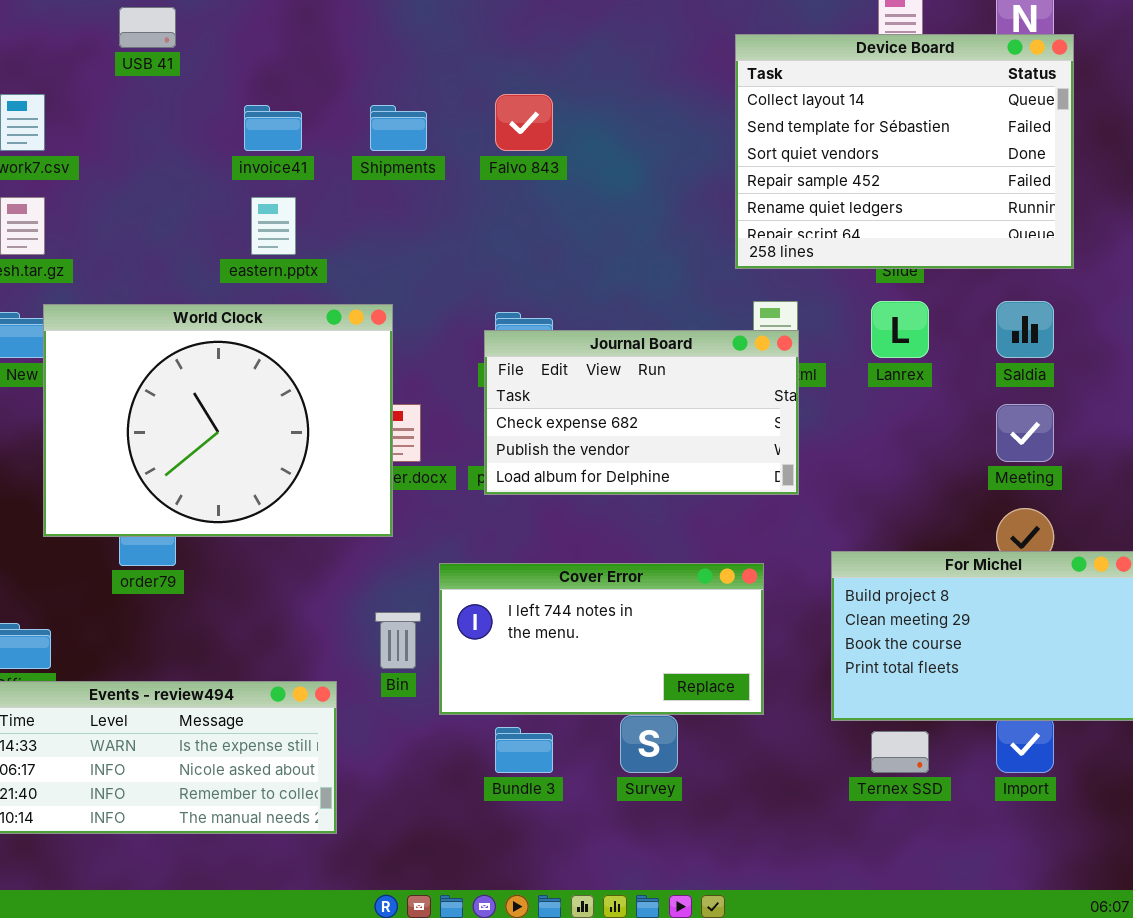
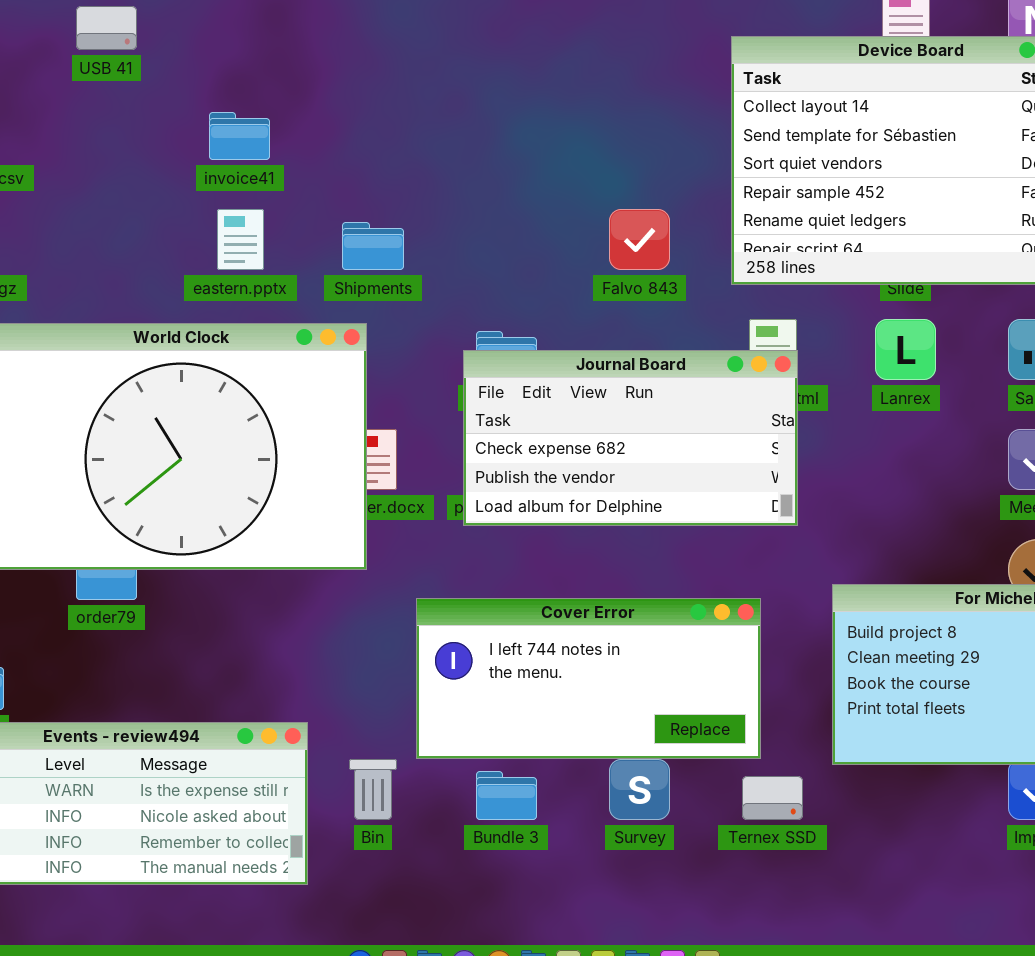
Falvo 843: [495,94,553,151] -> [609,209,670,270], moved
Shipments: [370,105,427,151] -> [342,222,404,270], moved
Bin: [375,612,421,669] -> [349,759,397,820], moved
Ternex SSD: [871,731,929,773] -> [742,776,803,820], moved

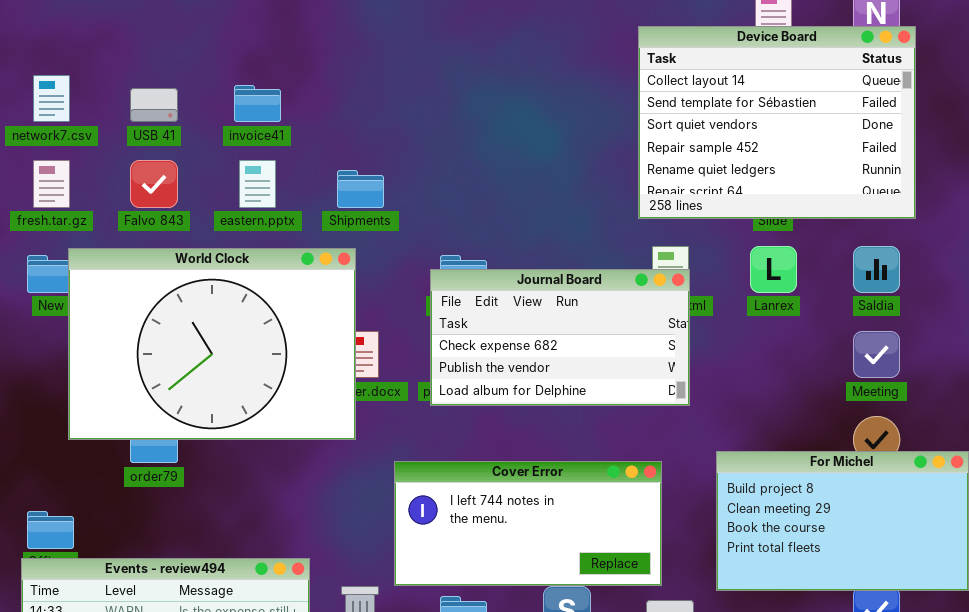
USB 41: [76,6,137,50] -> [130,88,178,122], moved
Falvo 843: [609,209,670,270] -> [130,160,178,208], moved

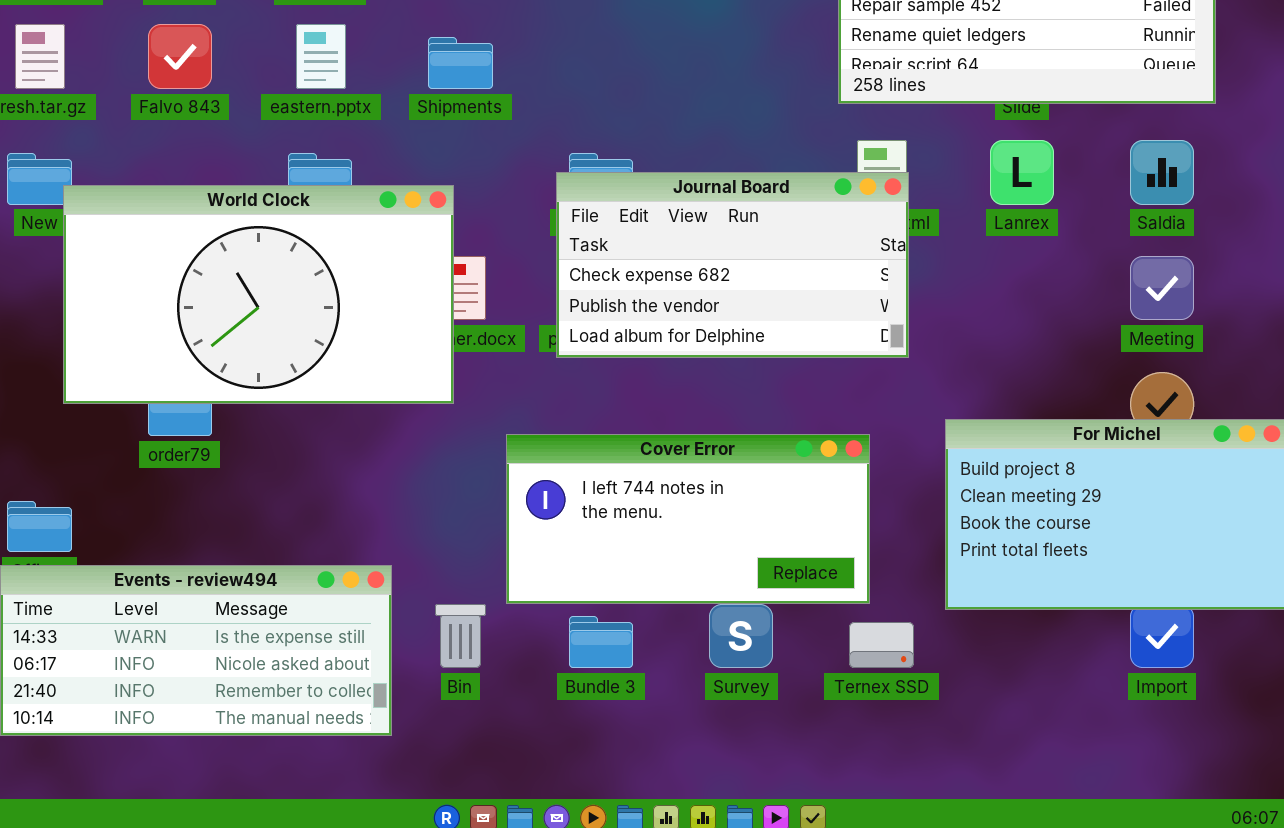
World Clock: [68,248,356,440] -> [63,185,454,404], resized

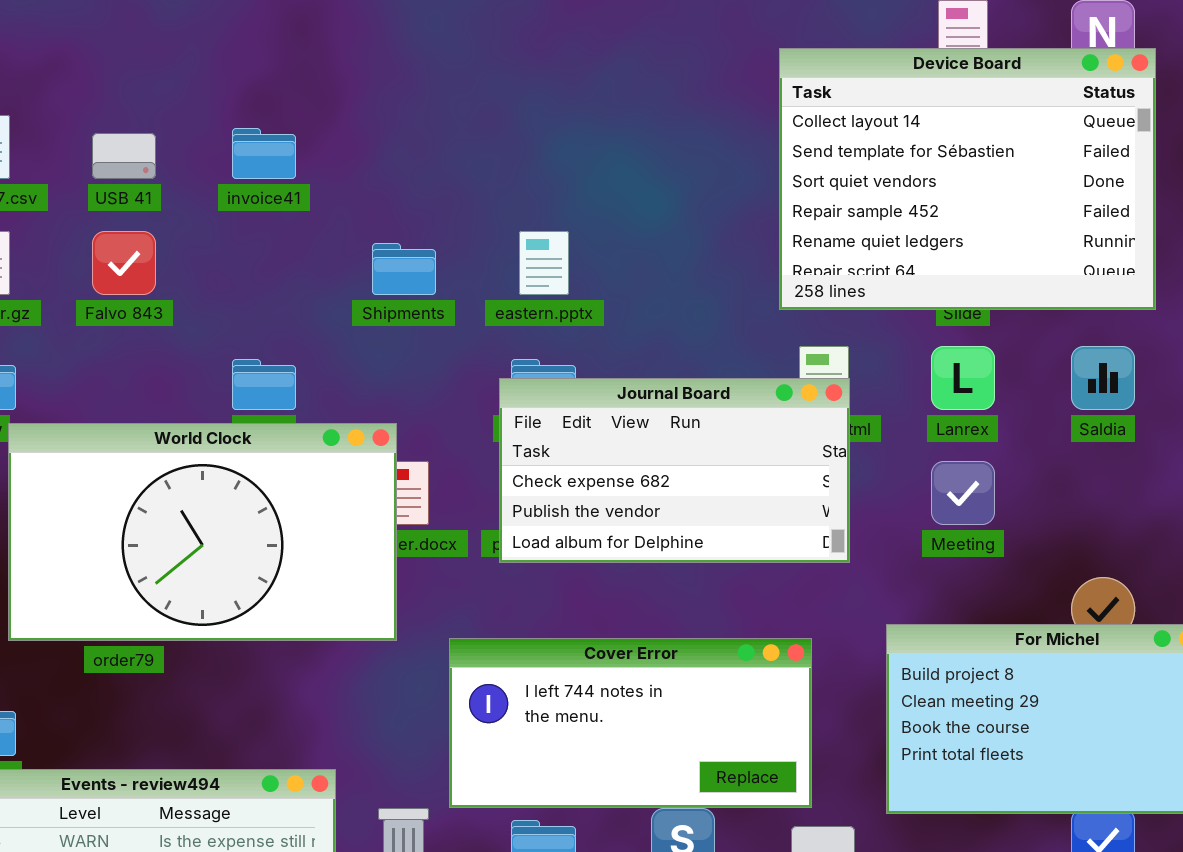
eastern.pptx: [296,24,346,89] -> [519,231,569,295], moved
World Clock: [63,185,454,404] -> [8,423,397,641], moved
Meeting: [1130,256,1194,320] -> [931,461,995,525], moved

